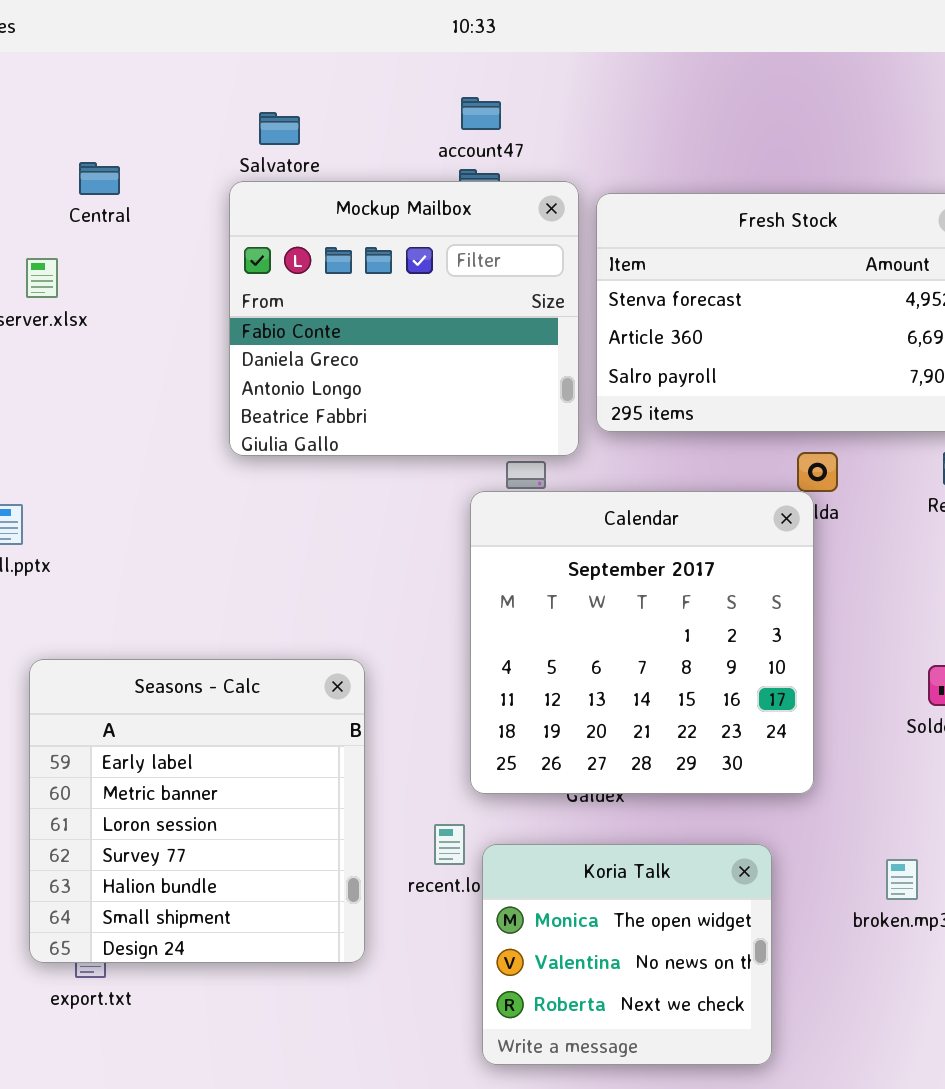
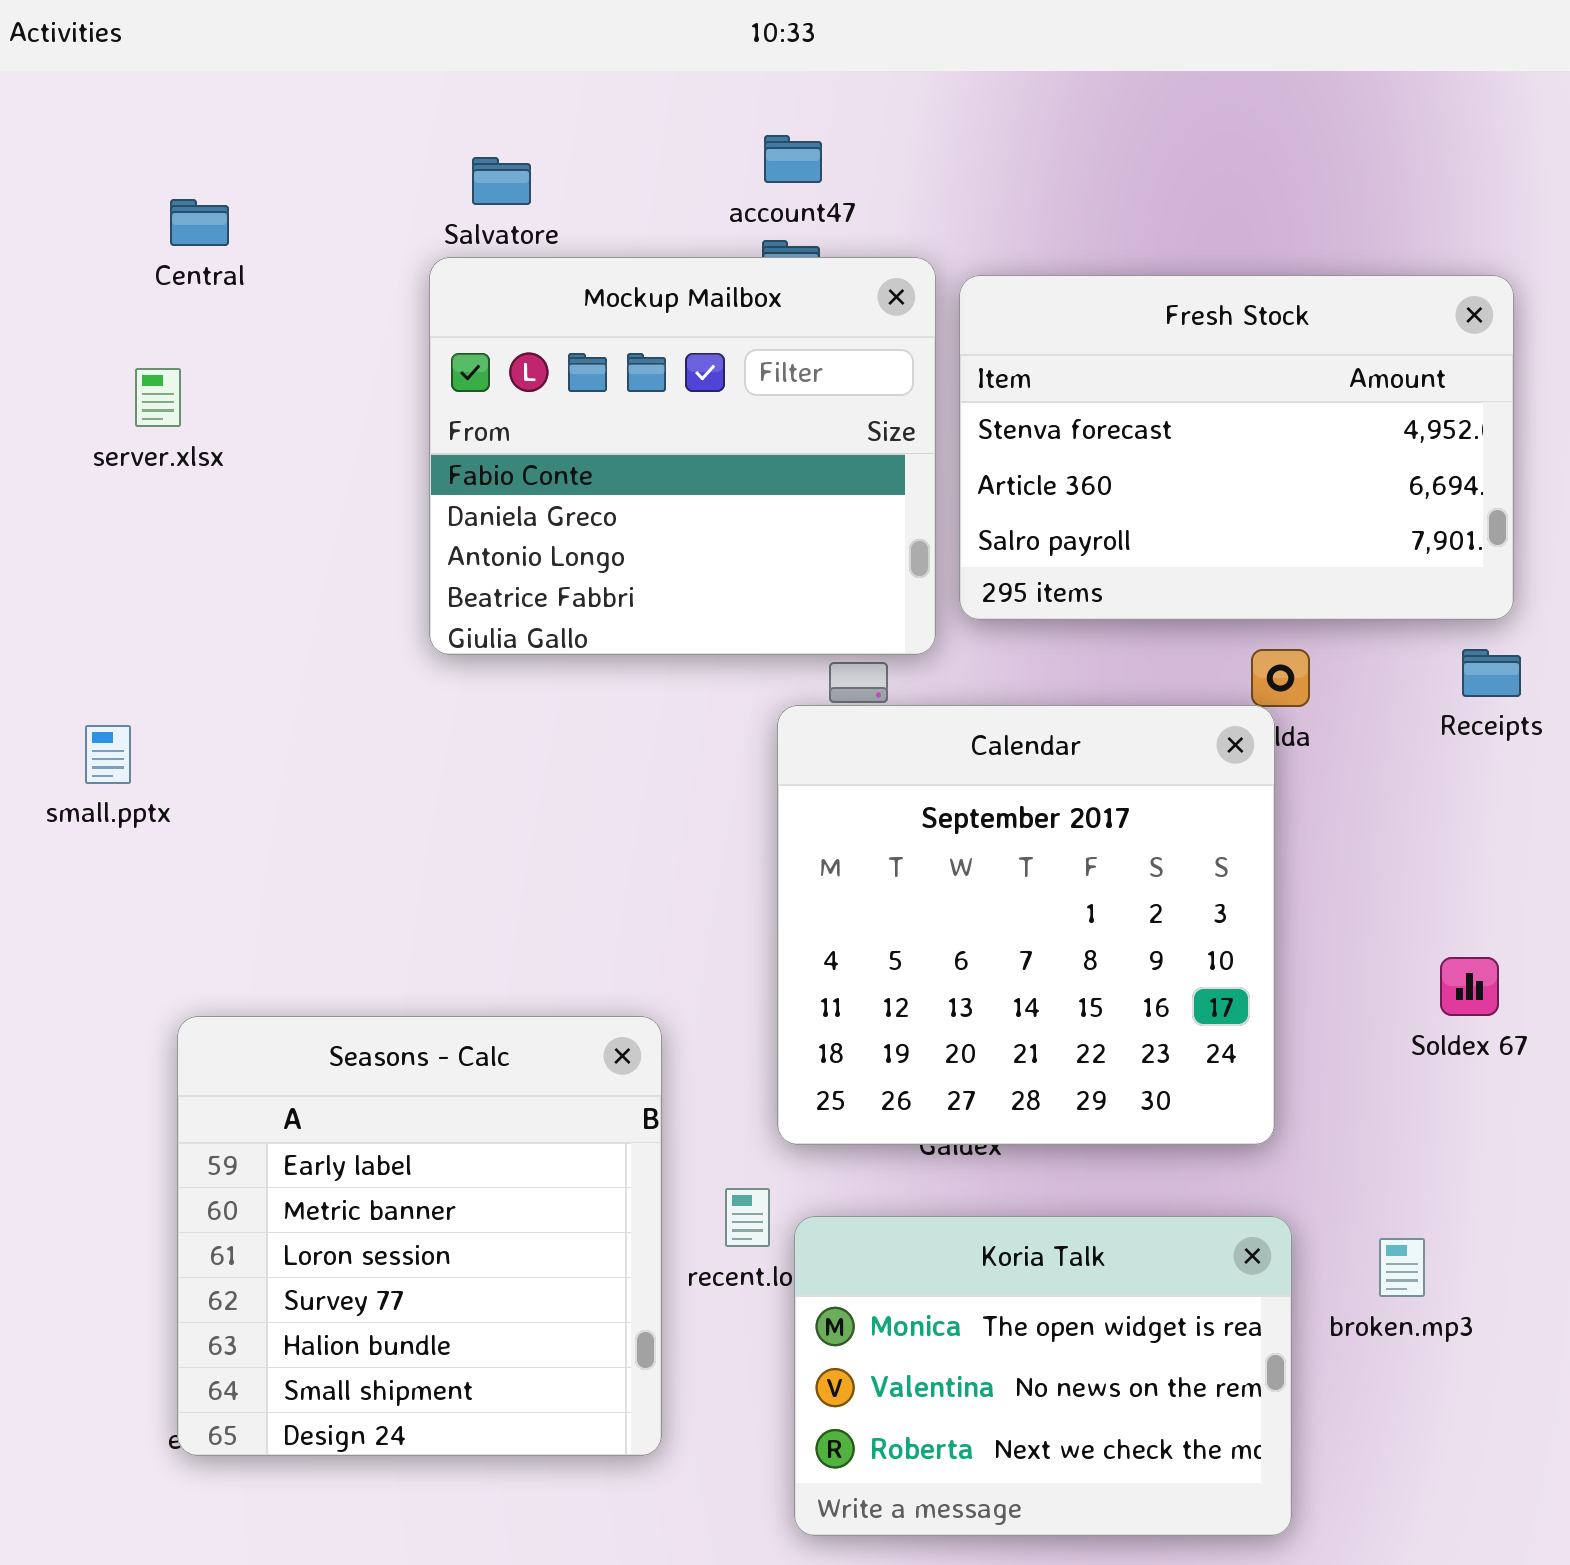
Central: [79,162,120,195] -> [170,199,229,246], moved
Seasons - Calc: [29,659,365,963] -> [177,1016,662,1456], moved
Koria Talk: [482,844,772,1065] -> [794,1216,1292,1536], resized

